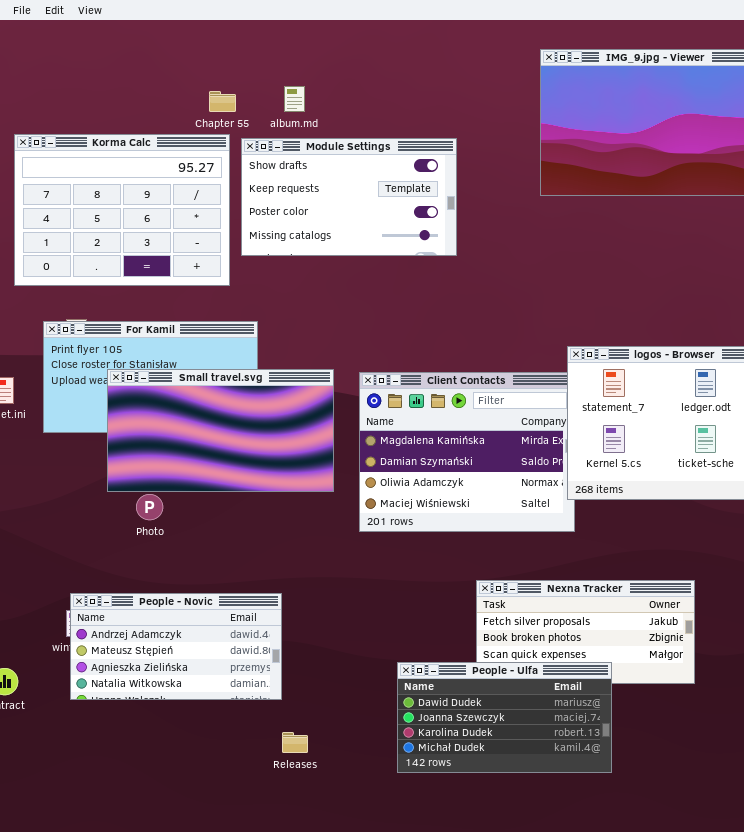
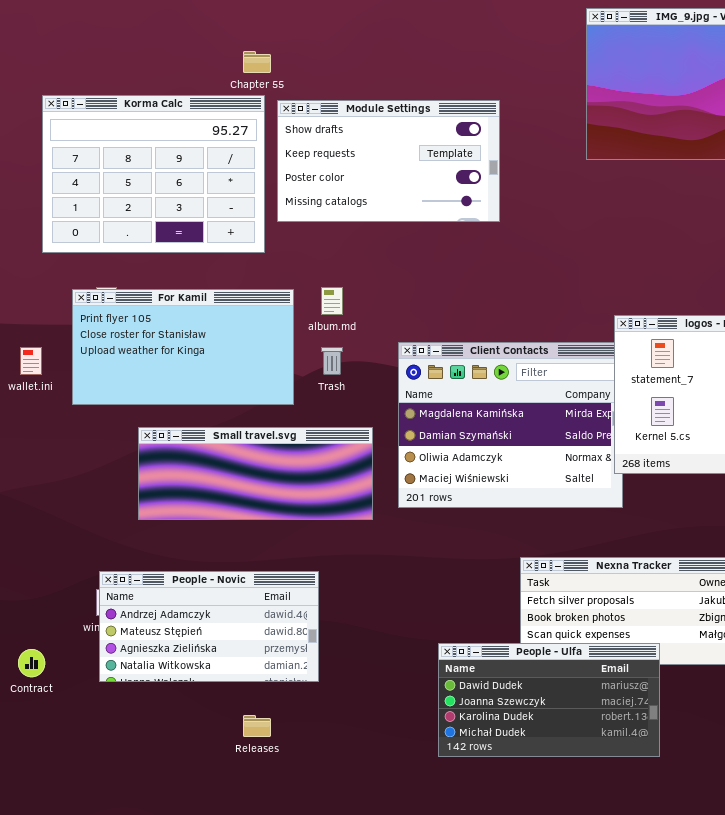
album.md: [284,86,305,112] -> [321,287,343,315], moved
Small travel.svg: [107,369,334,492] -> [138,427,373,520], moved, resized
Releases: [282,732,308,753] -> [243,715,271,737], moved

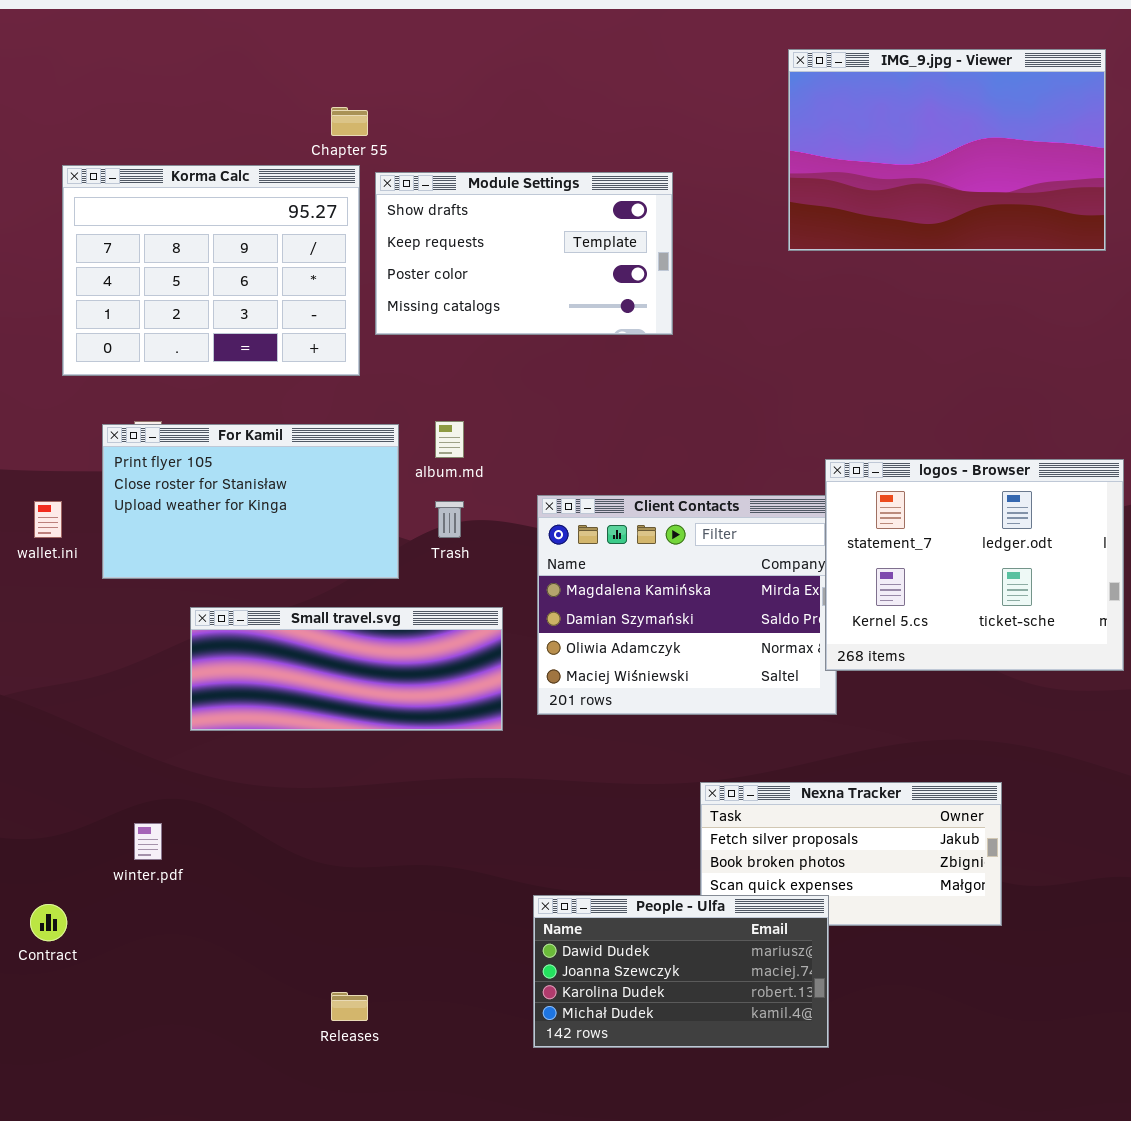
People - Novic: [99,571,319,682] -> none, closed
People - Ulfa: [438,643,660,757] -> [533,895,829,1048], moved

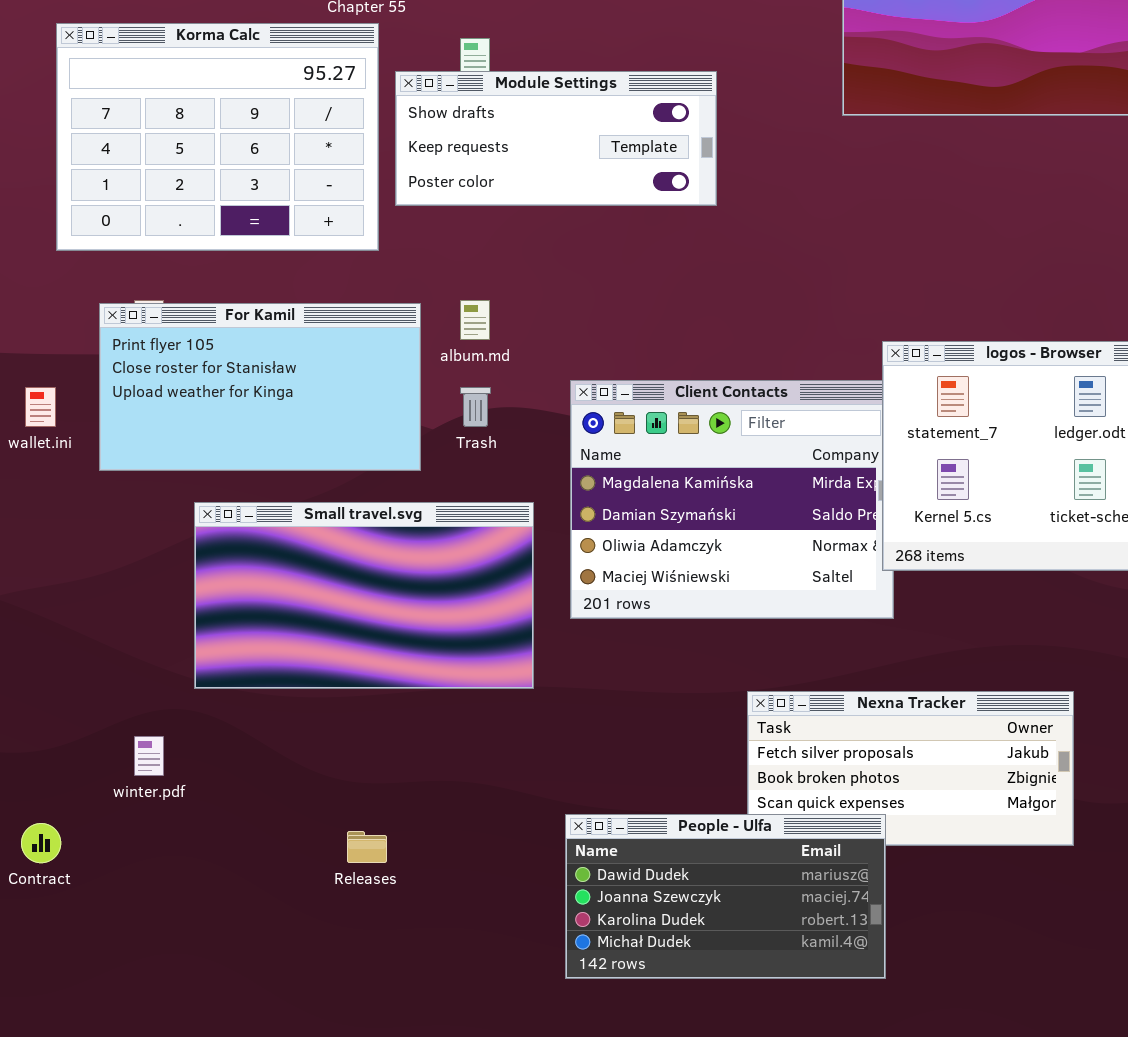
Module Settings: [375,172,673,335] -> [395,71,717,206], resized
Small travel.svg: [190,607,503,731] -> [194,502,534,689], resized
Releases: [331,992,368,1021] -> [347,831,387,863], moved

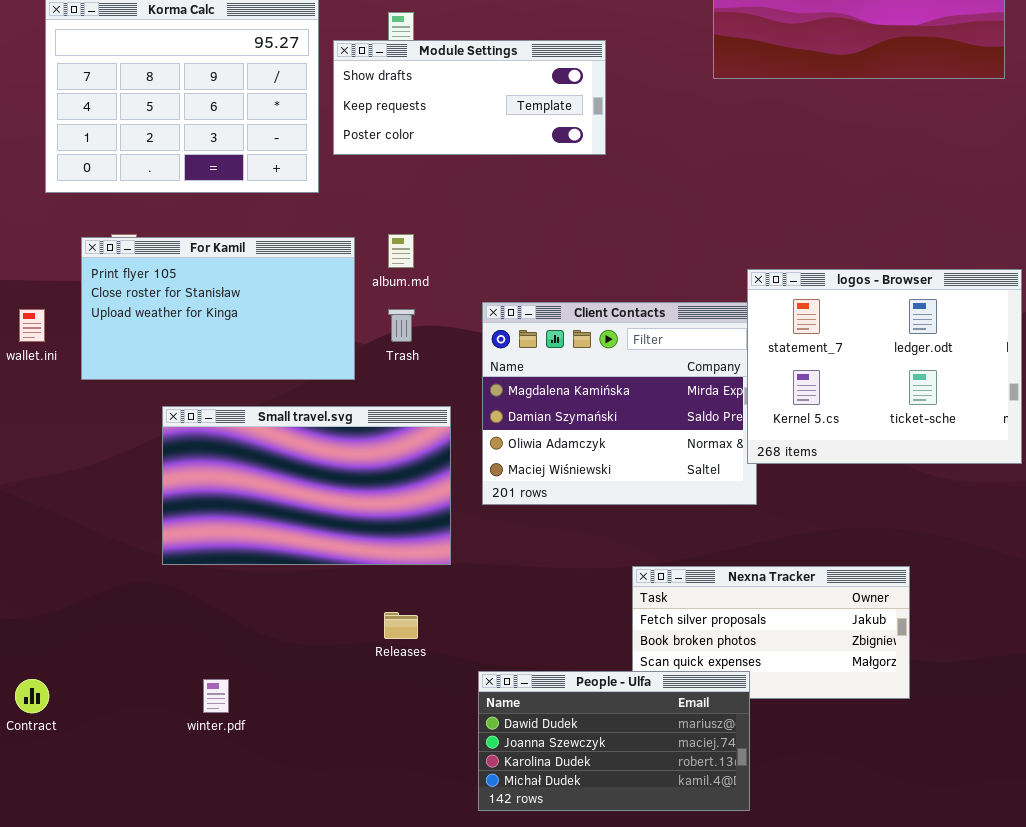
winter.pdf: [134,736,164,776] -> [203,679,229,713], moved
Releases: [347,831,387,863] -> [384,612,418,639], moved

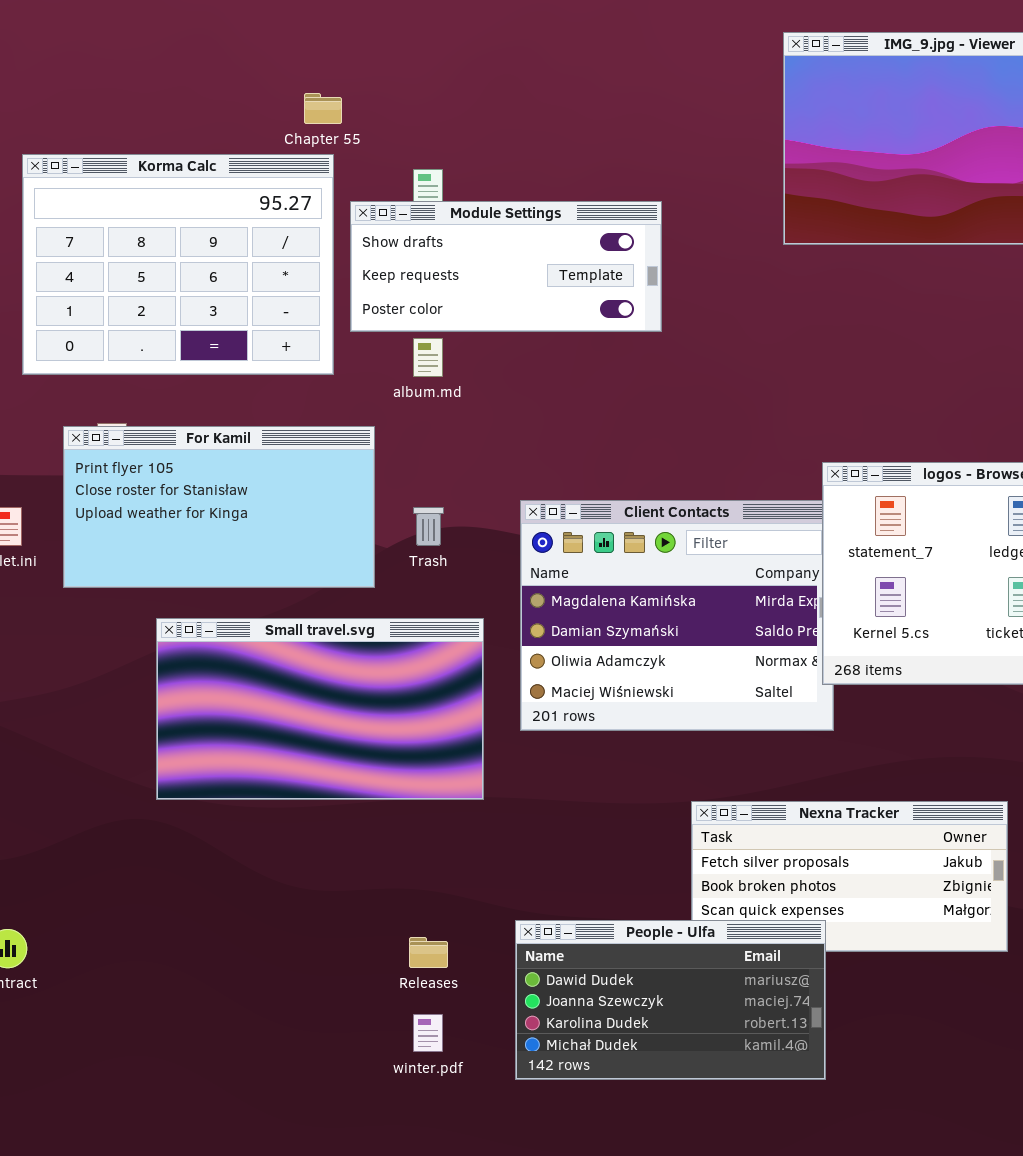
album.md: [388,234,414,268] -> [413,338,443,377], moved
Releases: [384,612,418,639] -> [409,937,448,968], moved
winter.pdf: [203,679,229,713] -> [413,1014,443,1052], moved

